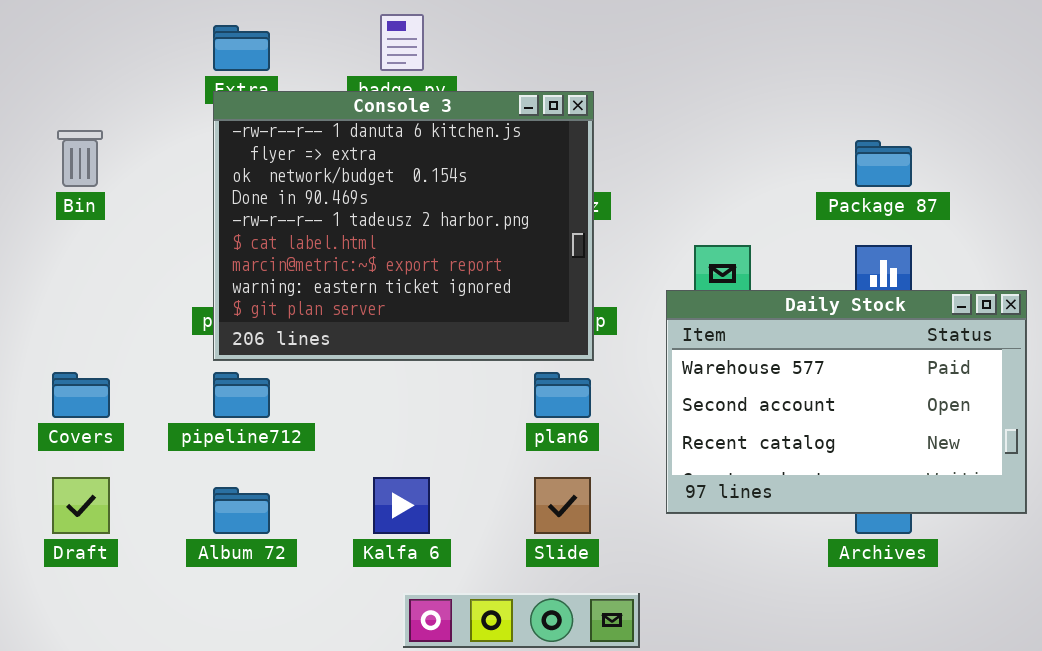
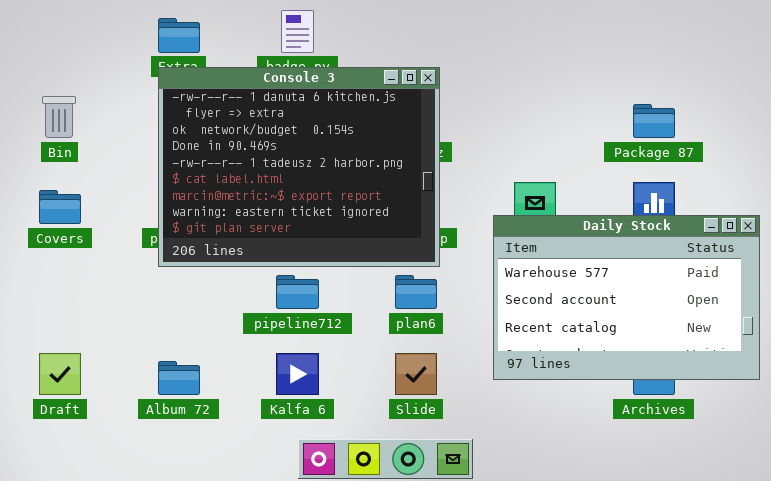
Covers: [52,372,110,418] -> [39,190,81,224], moved
pipeline712: [213,372,270,418] -> [276,275,319,309], moved

